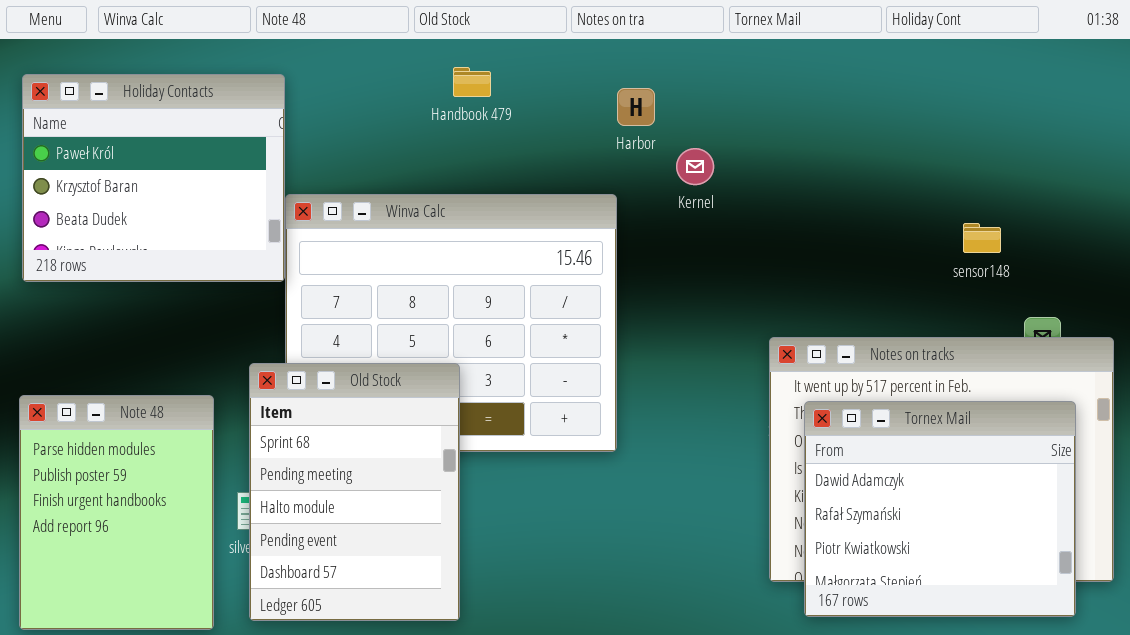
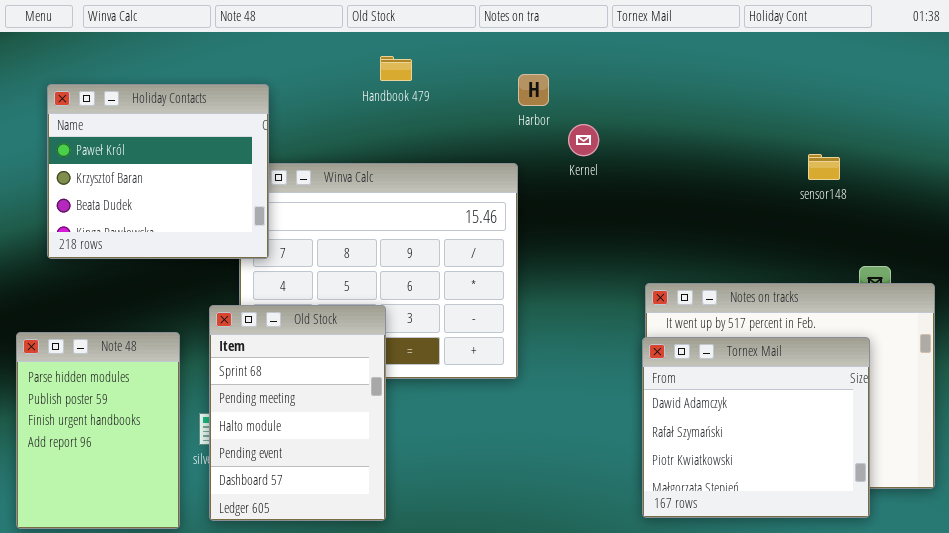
Holiday Contacts: [22,74,285,282] -> [47,84,269,259], moved
sensor148: [963,223,1001,253] -> [808,154,840,180], moved
Tornex Mail: [804,401,1076,617] -> [642,337,870,518], moved

